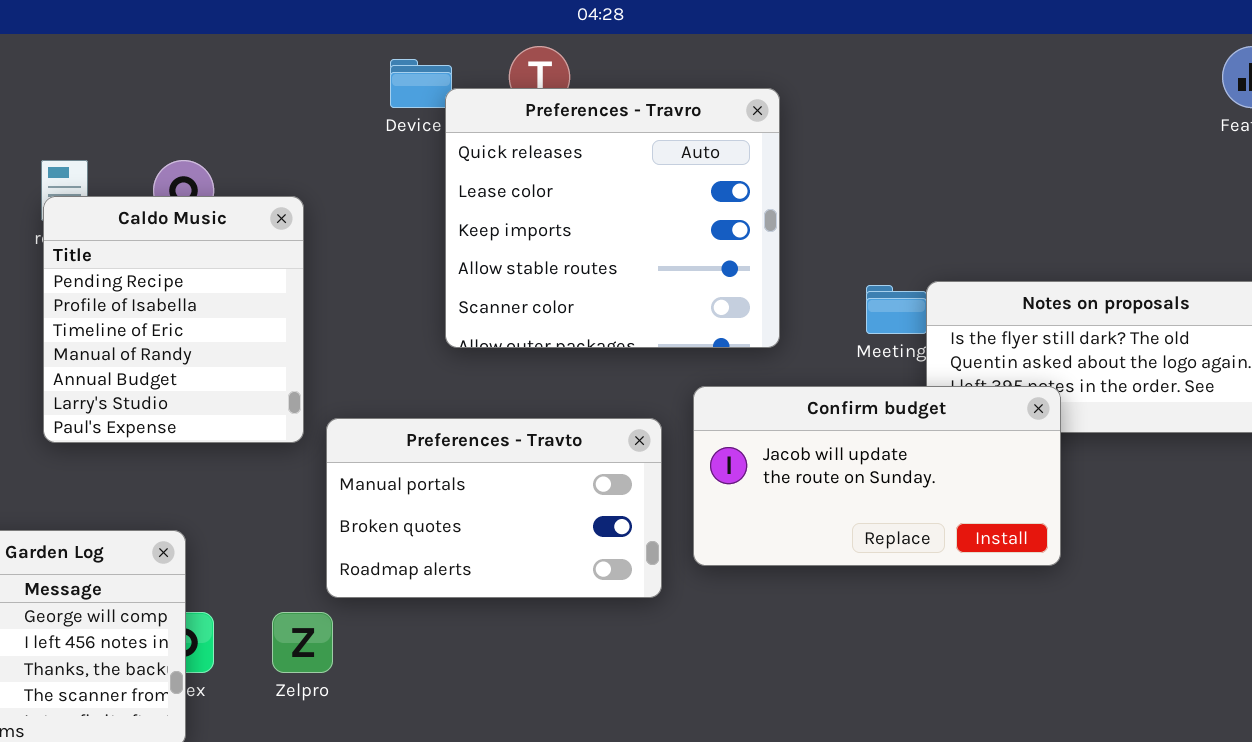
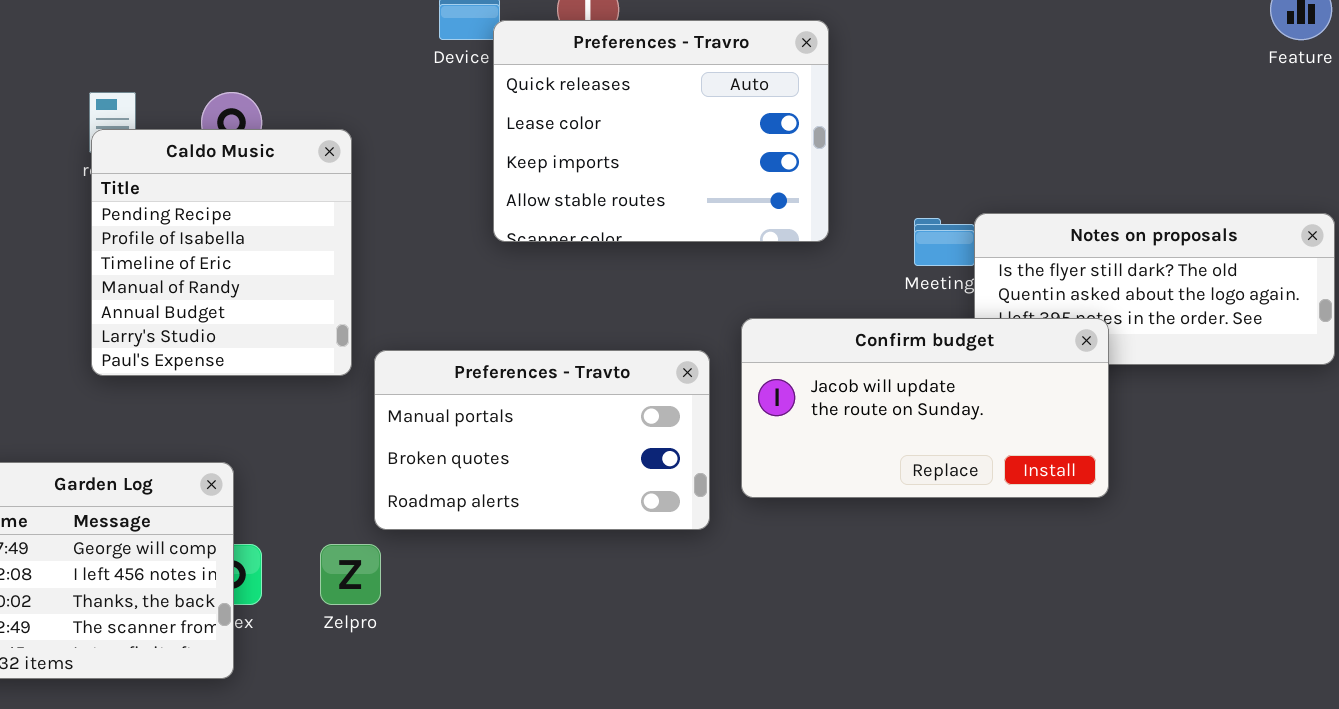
Preferences - Travro: [445,88,780,348] -> [493,20,829,242], resized

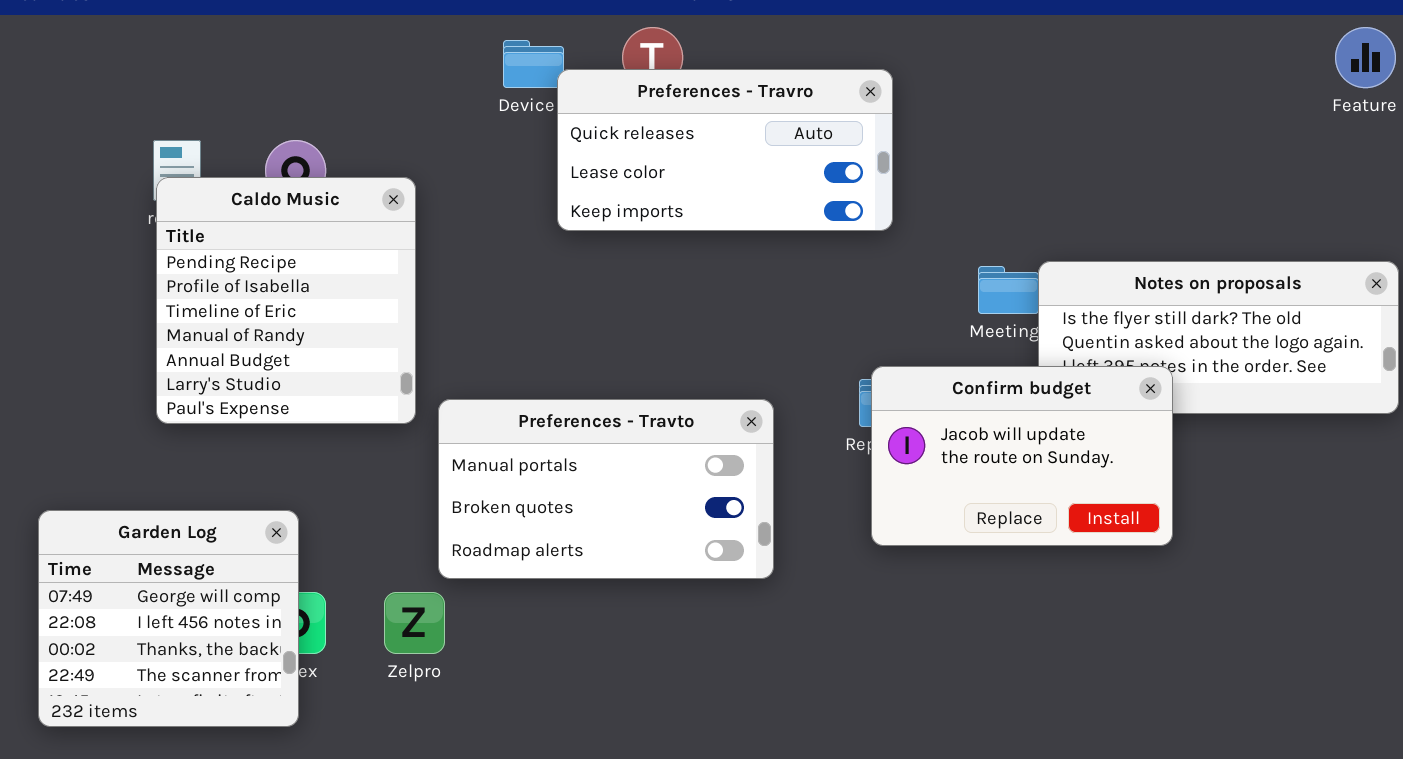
Preferences - Travro: [493,20,829,242] -> [557,69,893,231], resized
Confirm budget: [741,318,1109,498] -> [871,366,1173,546], resized

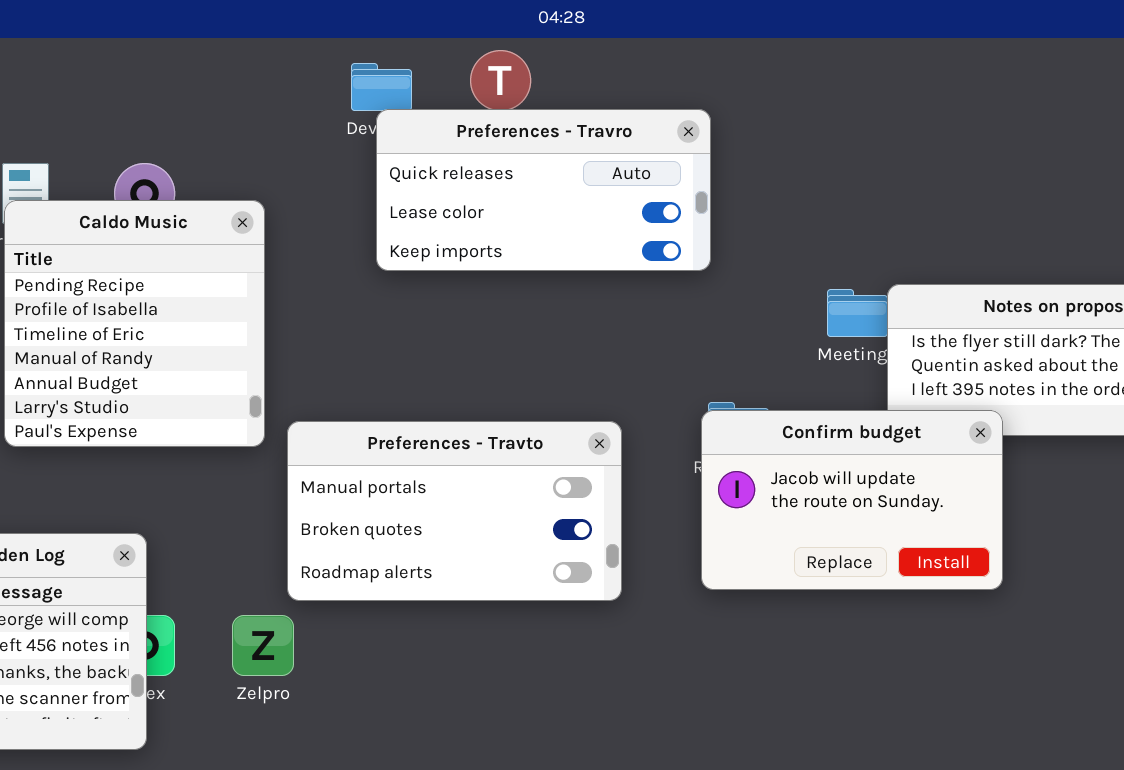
Preferences - Travro: [557,69,893,231] -> [376,109,711,271], moved
Confirm budget: [871,366,1173,546] -> [701,410,1003,590], moved

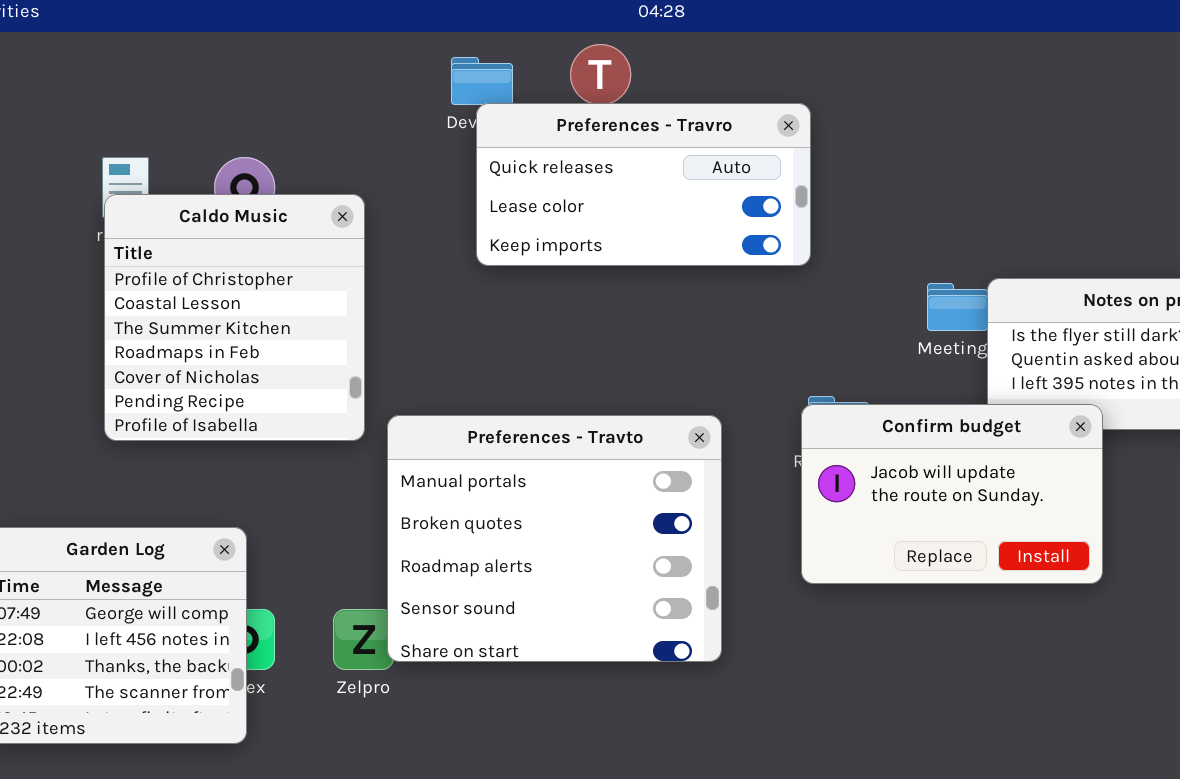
Caldo Music: [4,200,265,447] -> [104,194,365,441], scrolled up 5 rows
Preferences - Travto: [287,421,622,601] -> [387,415,722,662], resized

